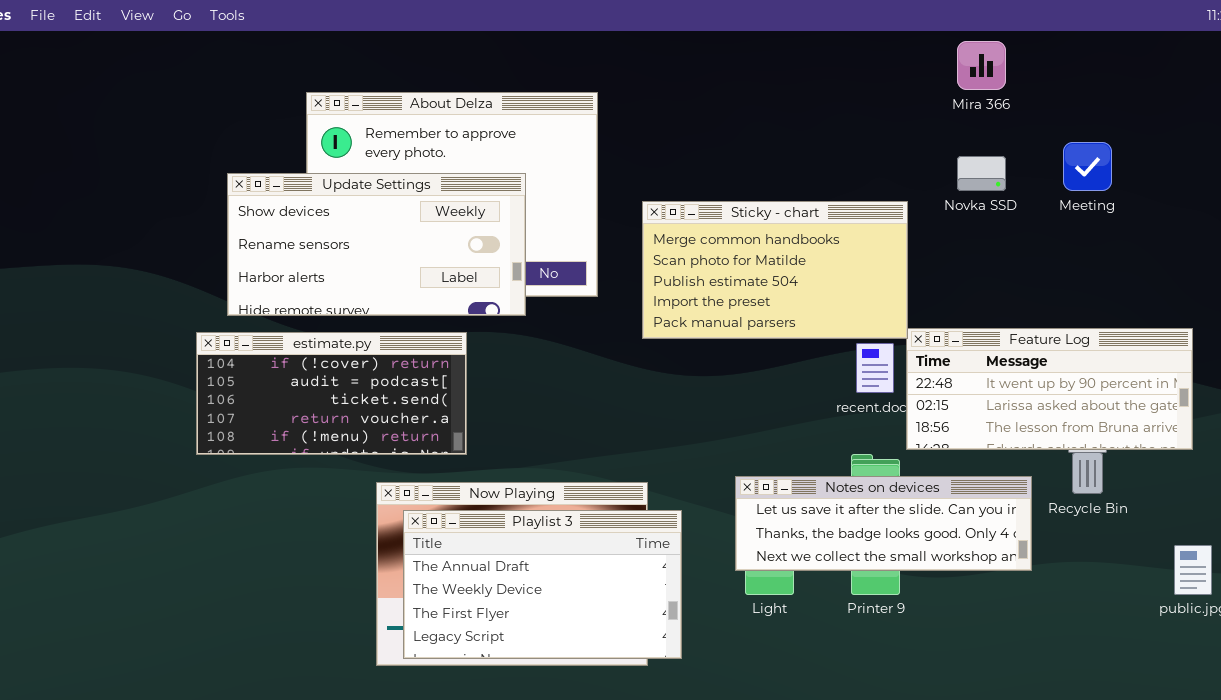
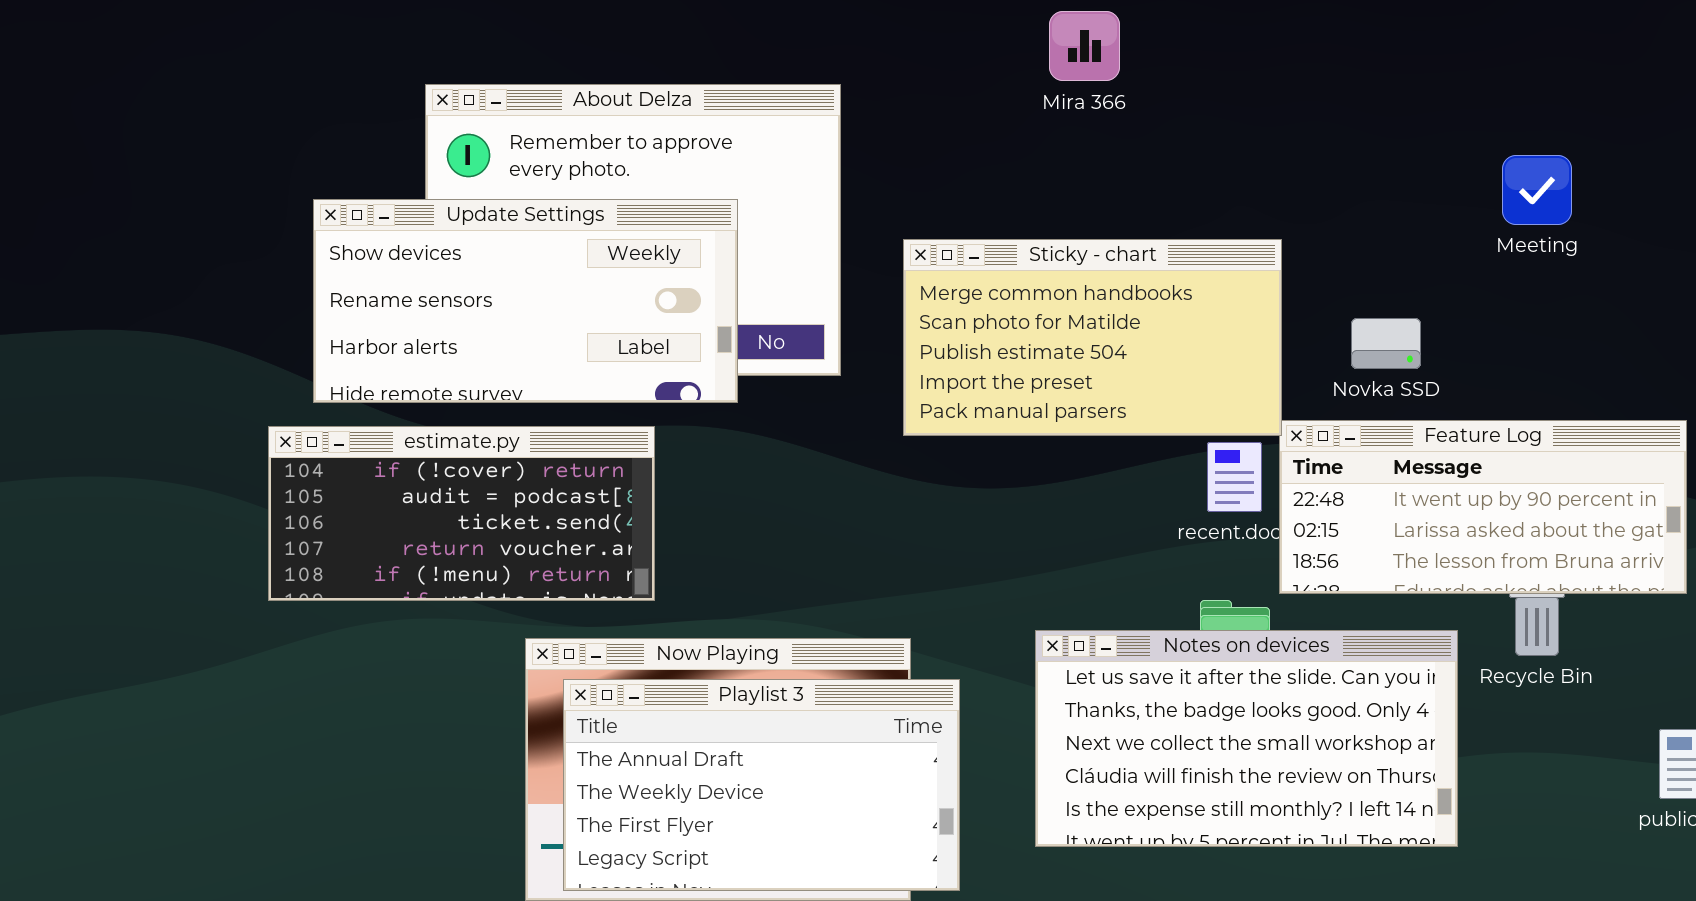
Mira 366: [957,41,1006,90] -> [1049,11,1120,81], moved
Novka SSD: [957,156,1006,191] -> [1351,318,1421,369], moved
Notes on devices: [735,476,1032,571] -> [1035,630,1458,847], resized

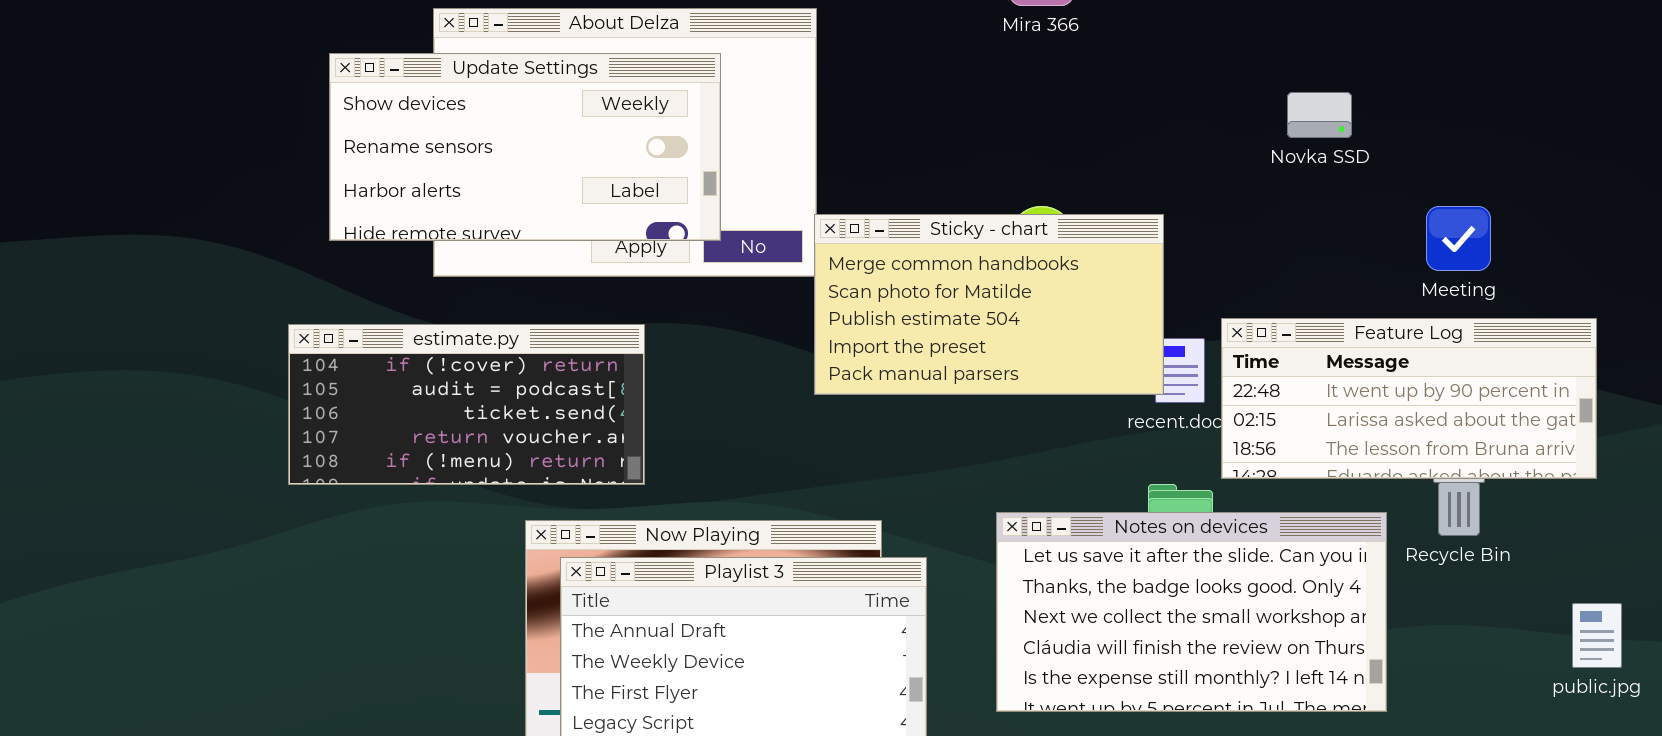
Meeting: [1502,155,1572,225] -> [1426,206,1491,271], moved
Update Settings: [313,199,738,403] -> [329,53,721,241], moved
Sticky - chart: [903,239,1282,436] -> [814,214,1164,395], moved
Novka SSD: [1351,318,1421,369] -> [1287,92,1352,138], moved

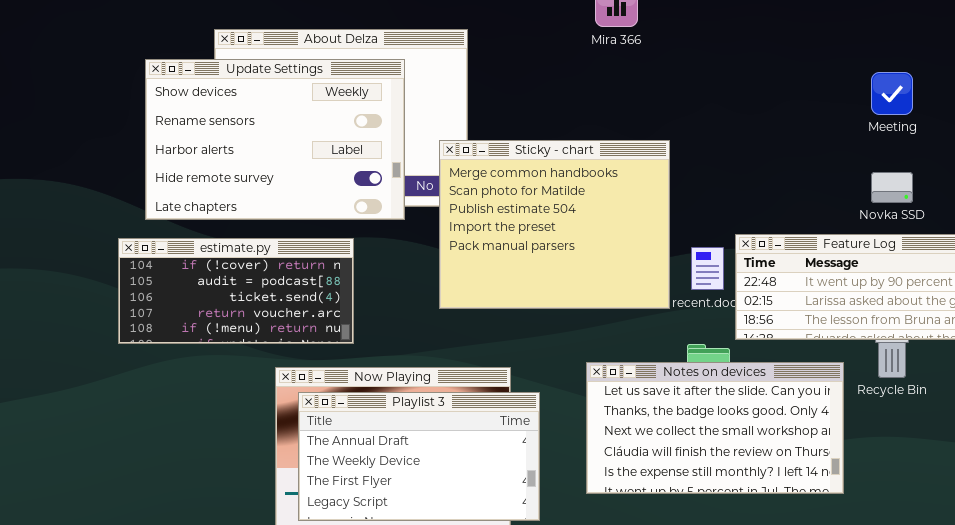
Update Settings: [329,53,721,241] -> [145,59,405,220], resized
Novka SSD: [1287,92,1352,138] -> [871,172,913,203], moved
Meeting: [1426,206,1491,271] -> [871,72,913,115], moved
Sticky - chart: [814,214,1164,395] -> [439,140,670,309], moved, resized

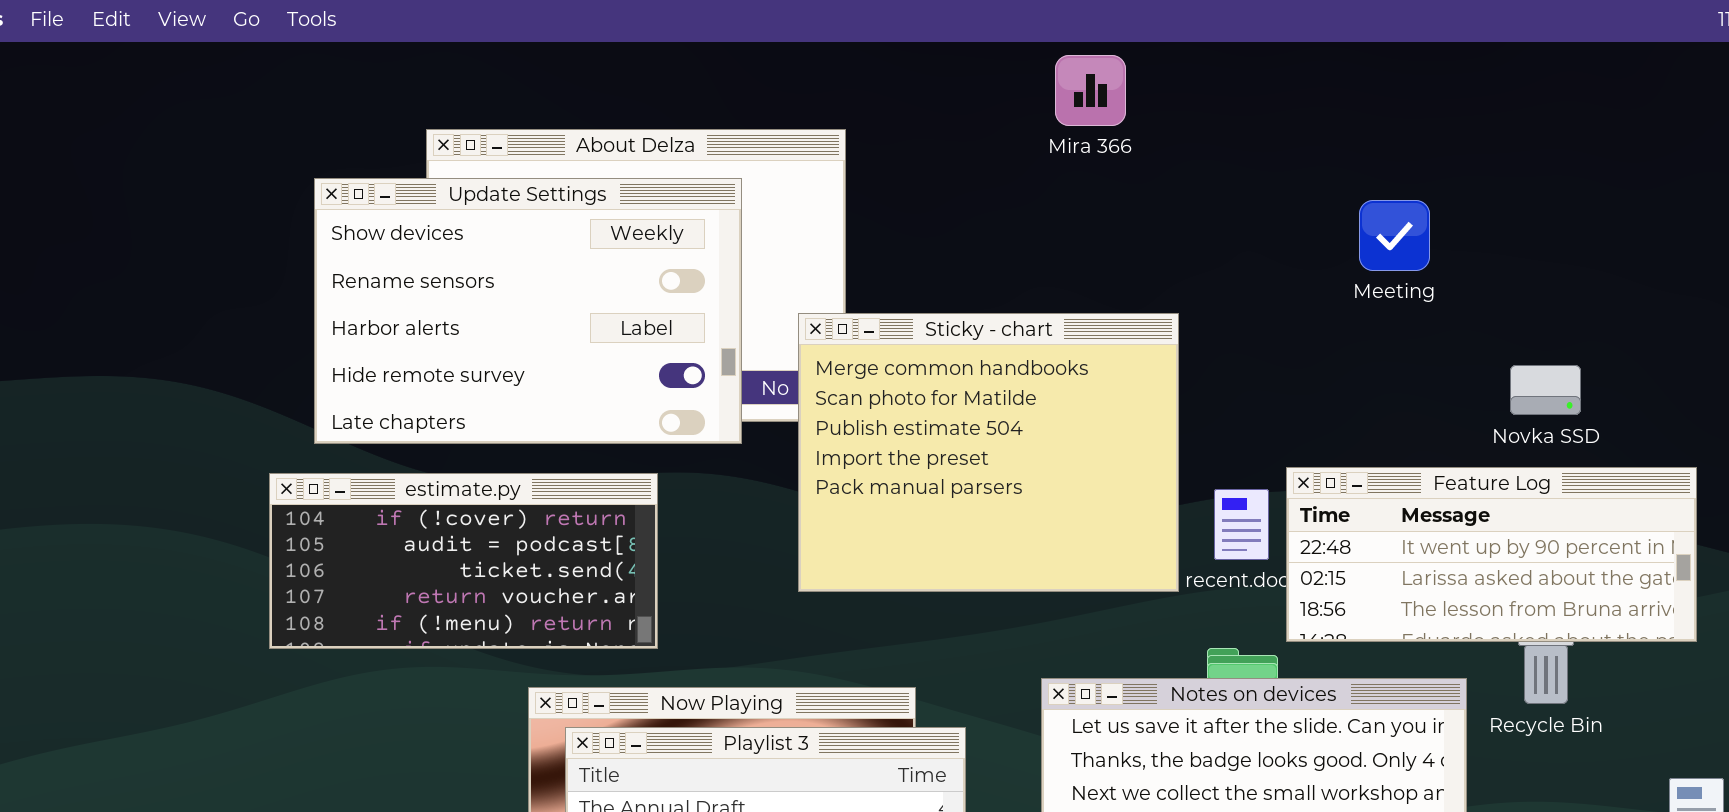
Meeting: [871,72,913,115] -> [1359,200,1430,271], moved

